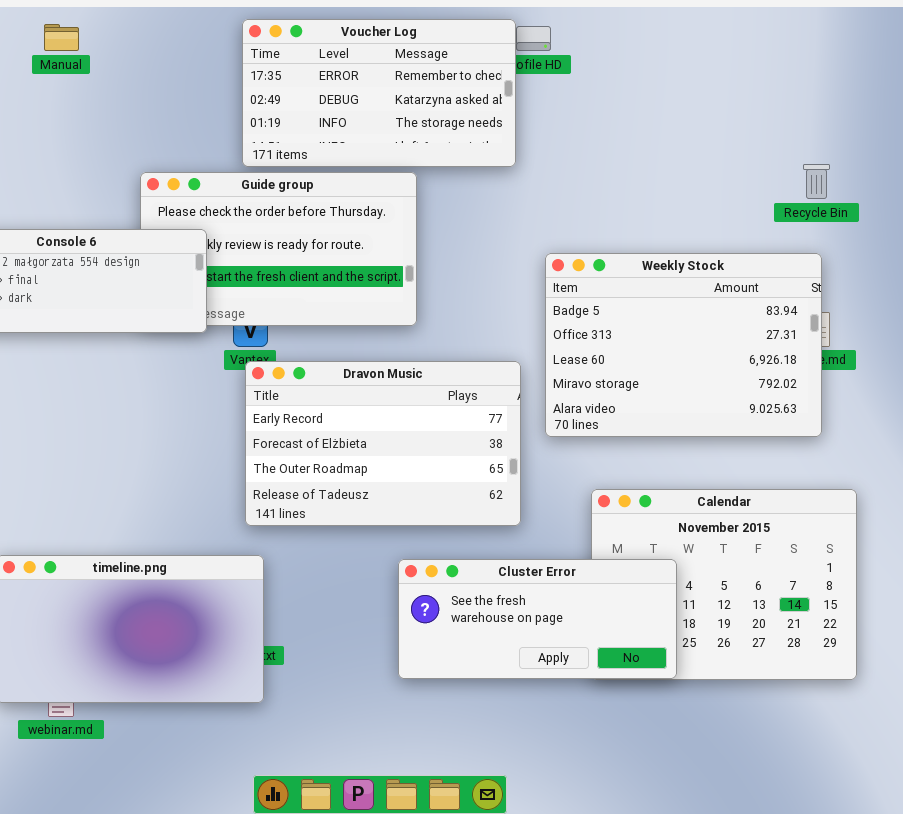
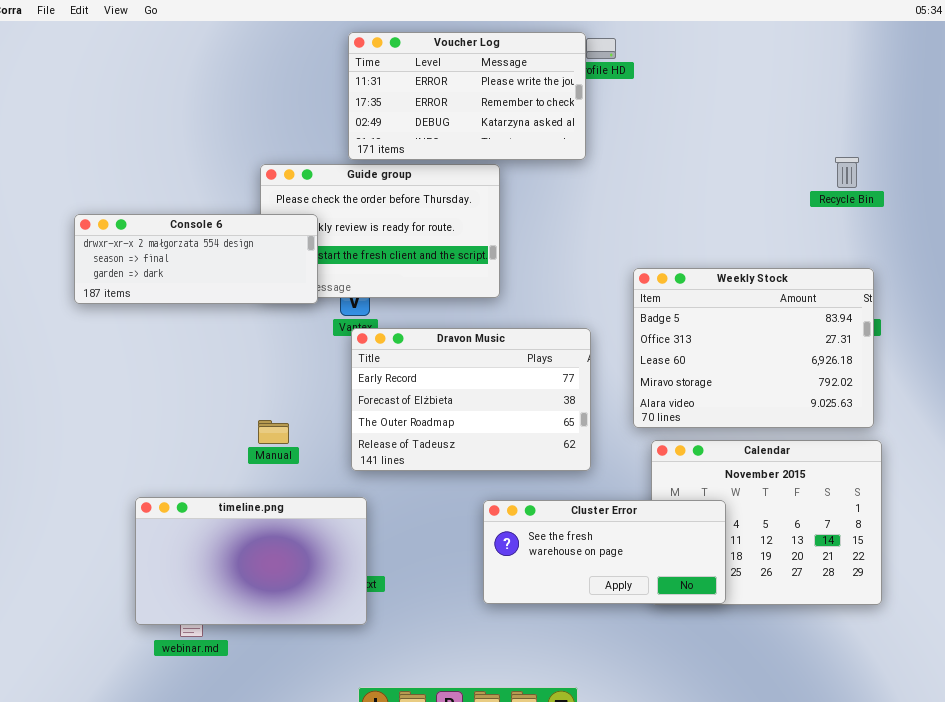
Voucher Log: [242,19,516,167] -> [348,32,586,160], scrolled up 1 row
Manual: [44,24,79,51] -> [258,420,289,444], moved
Weekly Stock: [545,253,822,437] -> [633,268,874,428], moved

